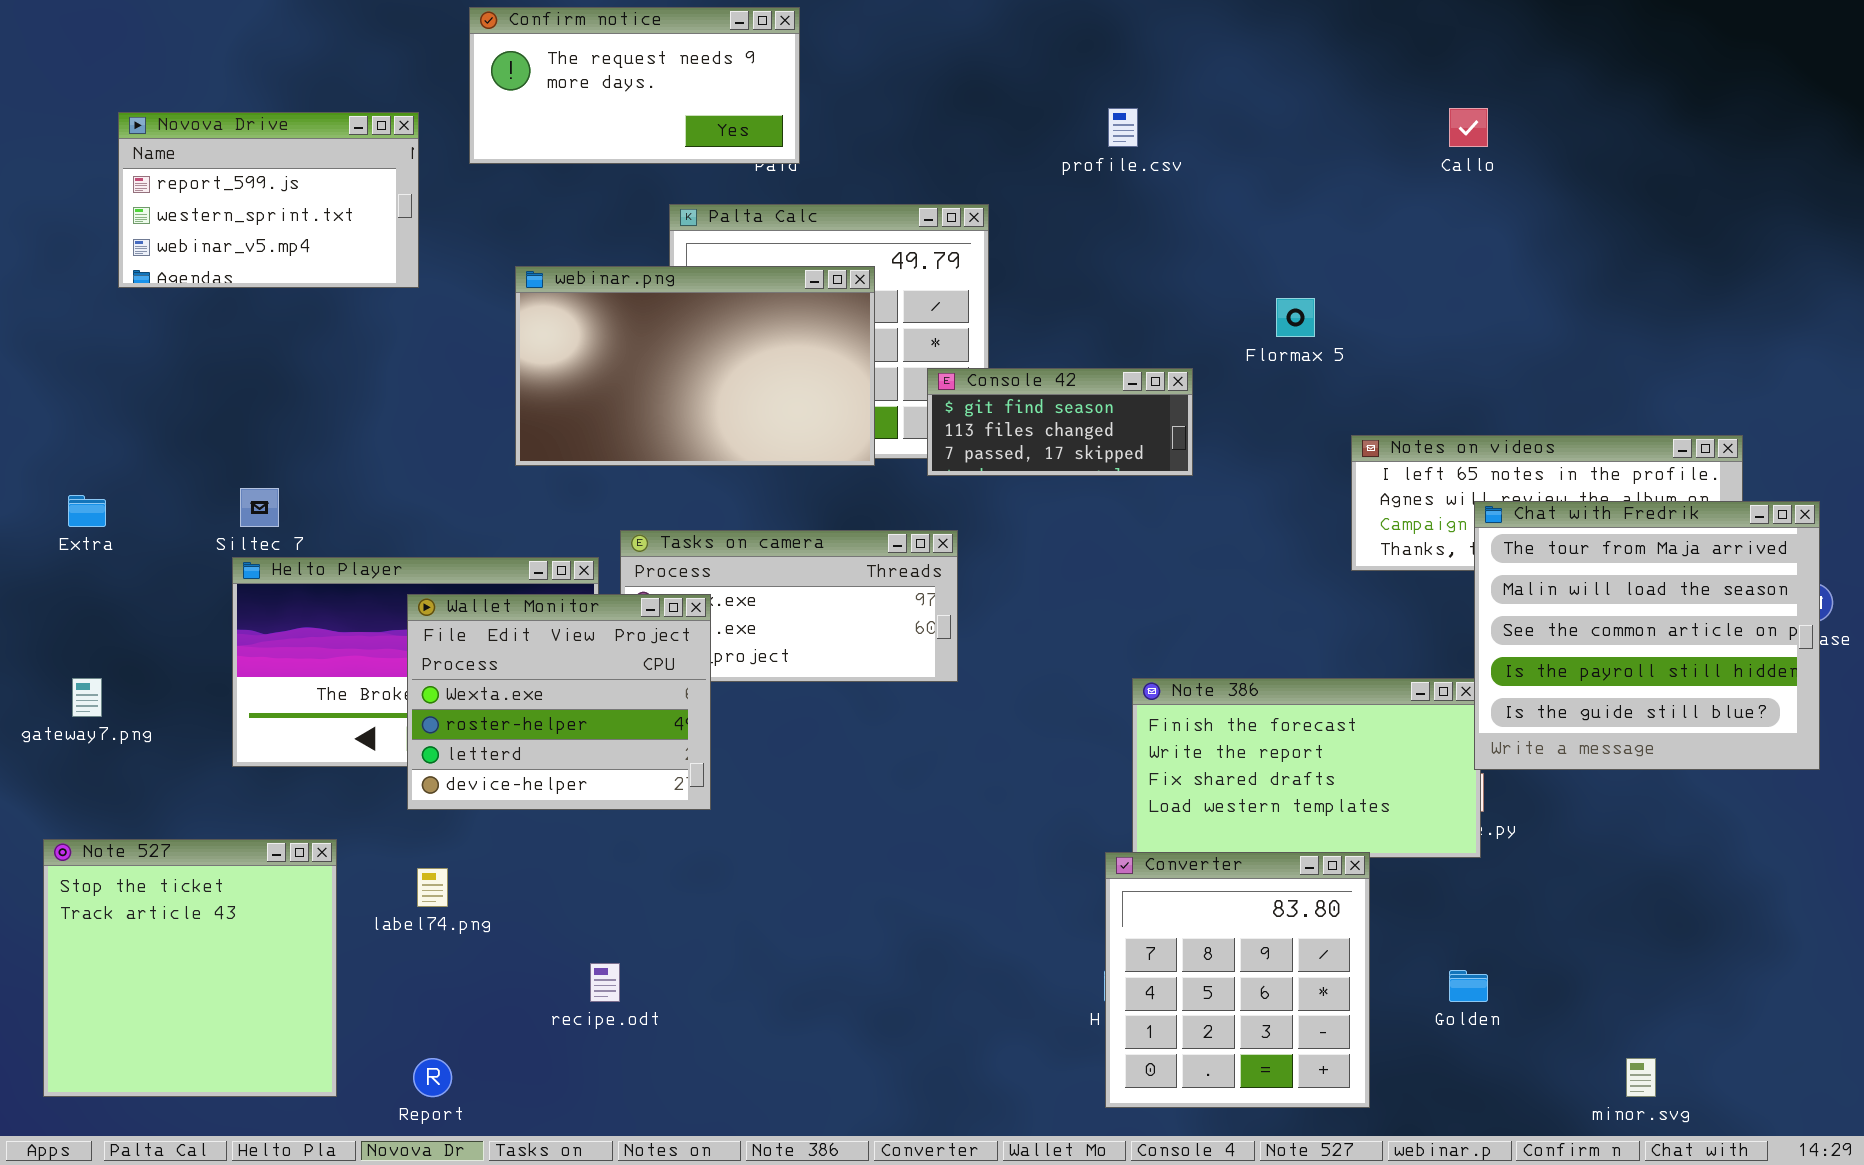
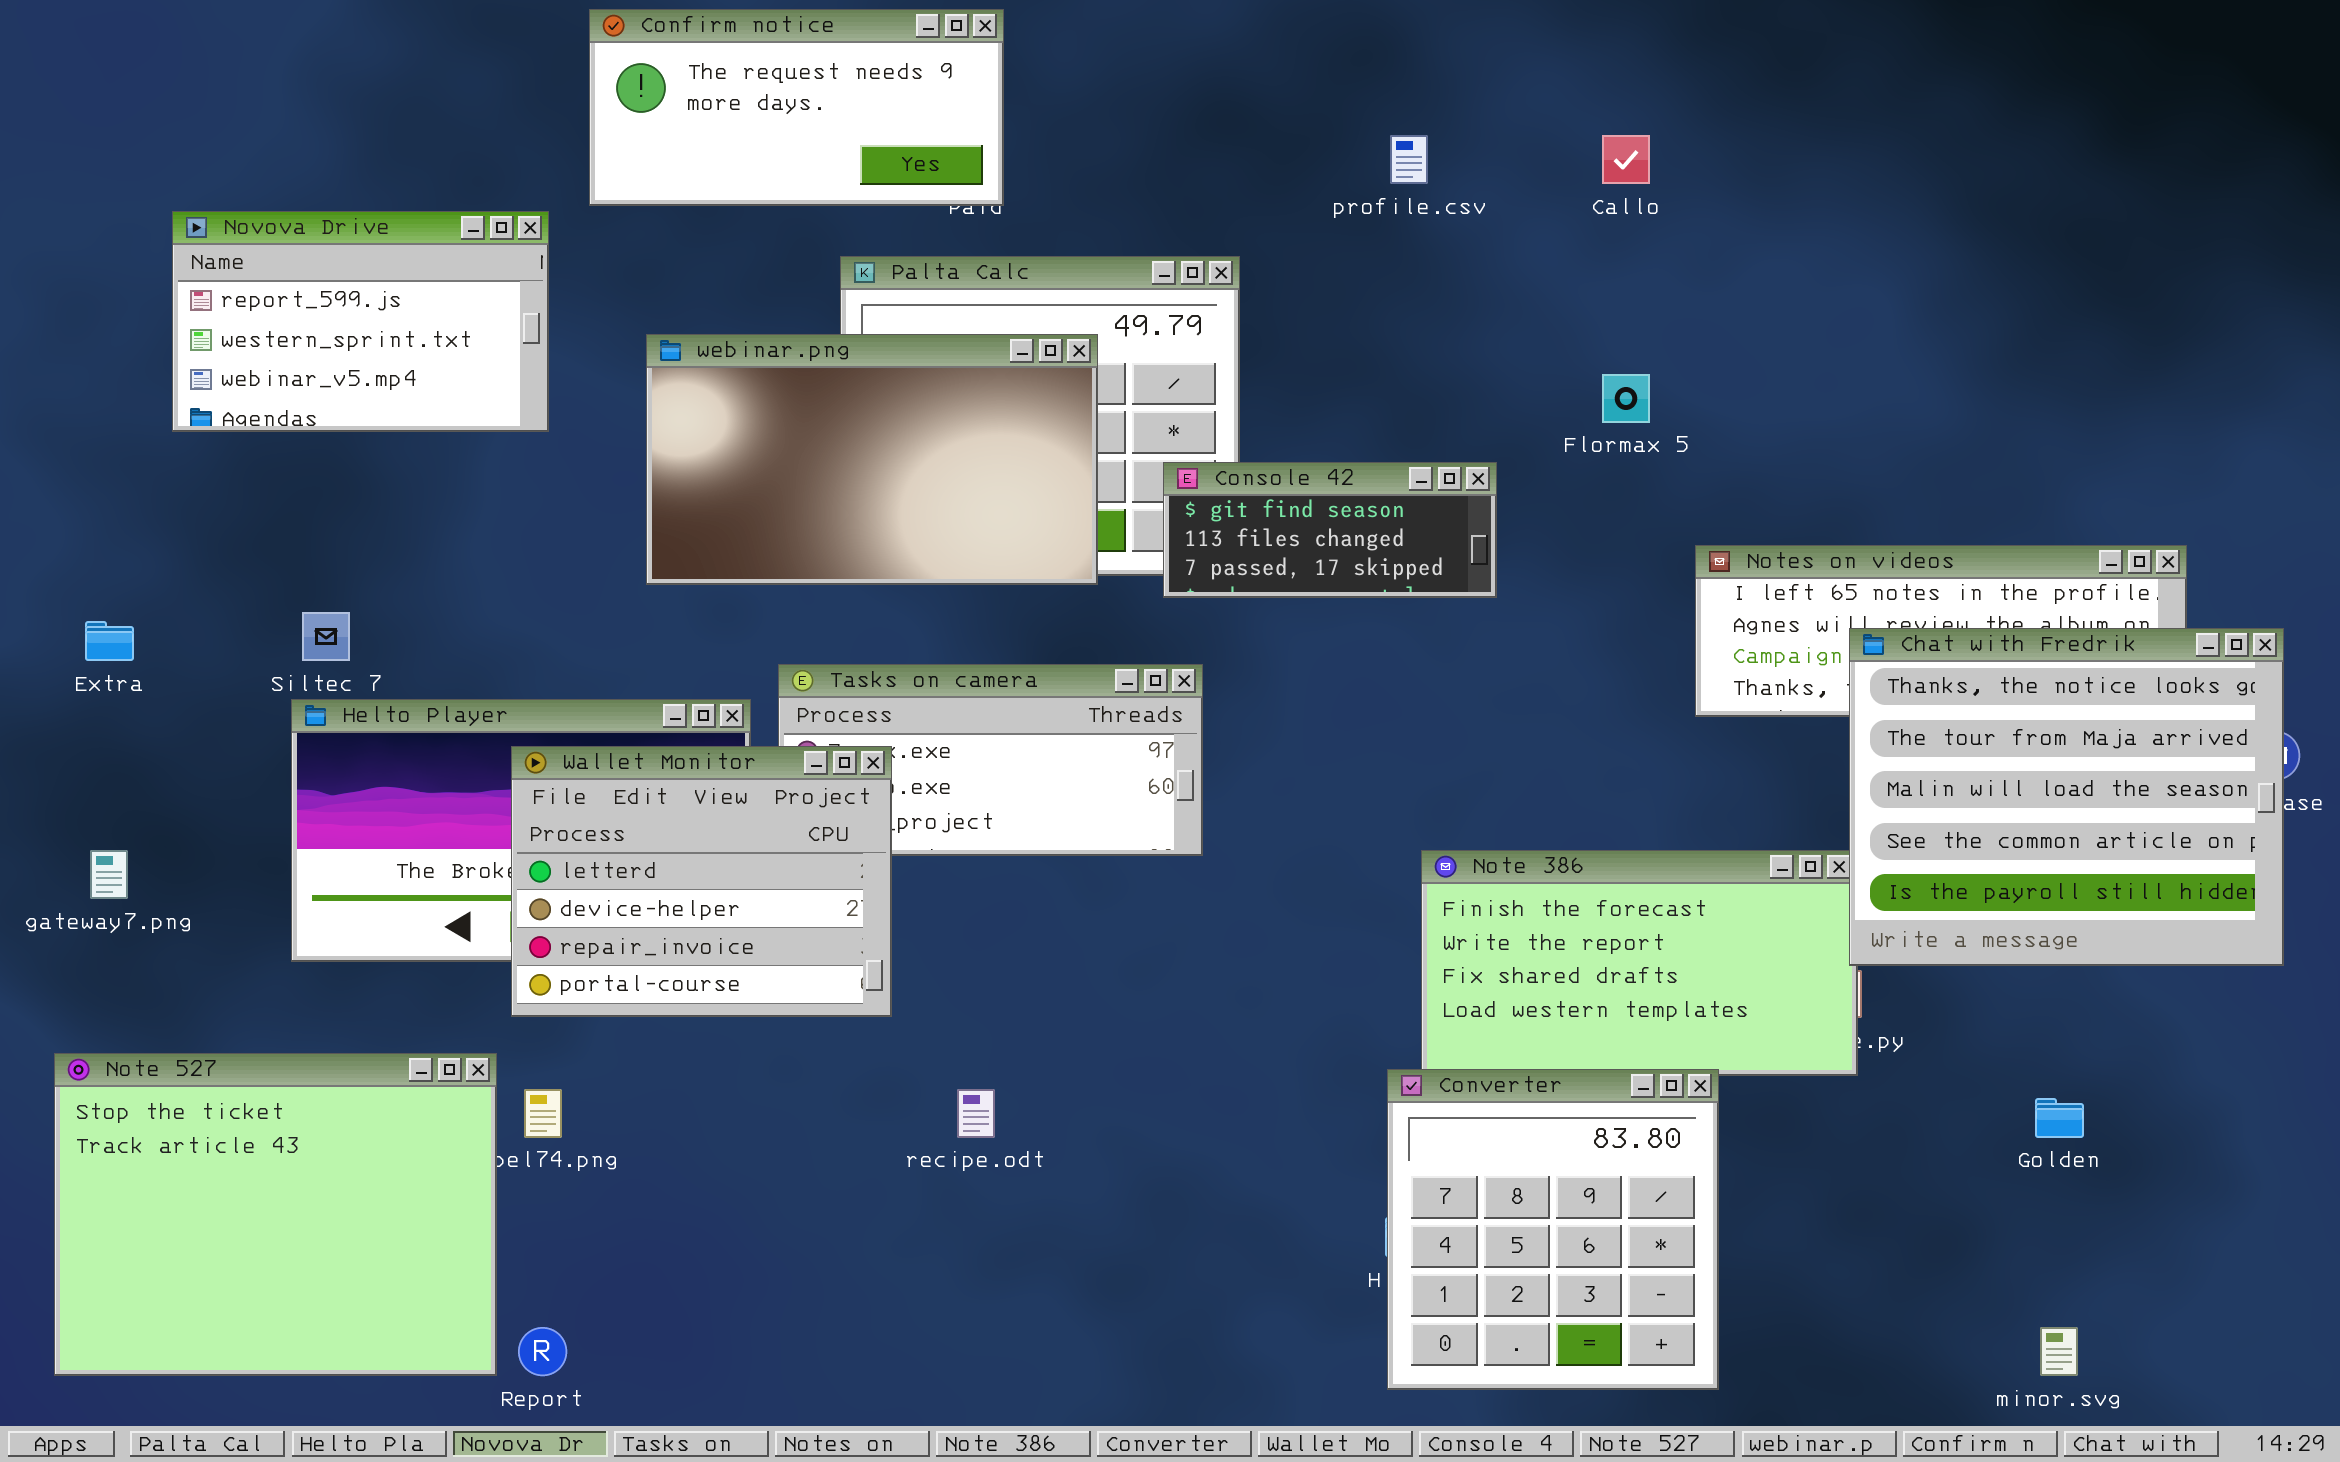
Callo: [1449,108,1488,147] -> [1602,135,1650,184], moved
Novova Drive: [118,112,419,288] -> [172,211,549,432], moved
Chat with Fredrik: [1474,501,1820,770] -> [1849,628,2284,966], scrolled up 1 row
Wallet Monitor: [407,594,711,810] -> [511,746,892,1017], scrolled down 2 rows
Note 527: [43,839,337,1097] -> [54,1053,497,1376], resized
recipe.odt: [590,963,620,1002] -> [957,1089,995,1138], moved
Golden: [1449,970,1488,1002] -> [2035,1098,2084,1138], moved

